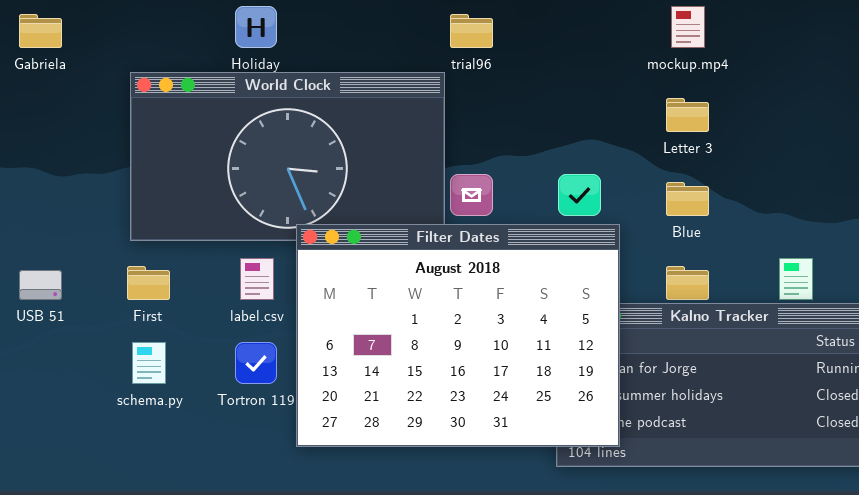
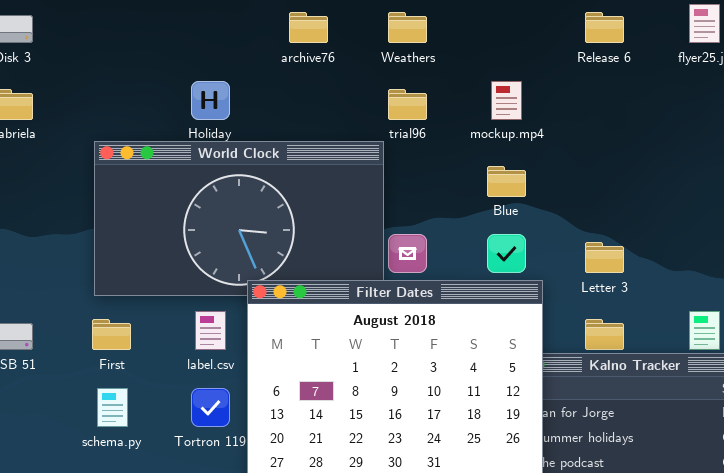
mockup.mp4: [671,6,705,48] -> [491,81,522,120], moved
Letter 3: [666,98,709,132] -> [585,242,624,273], moved
Blue: [666,182,709,216] -> [487,166,526,197], moved

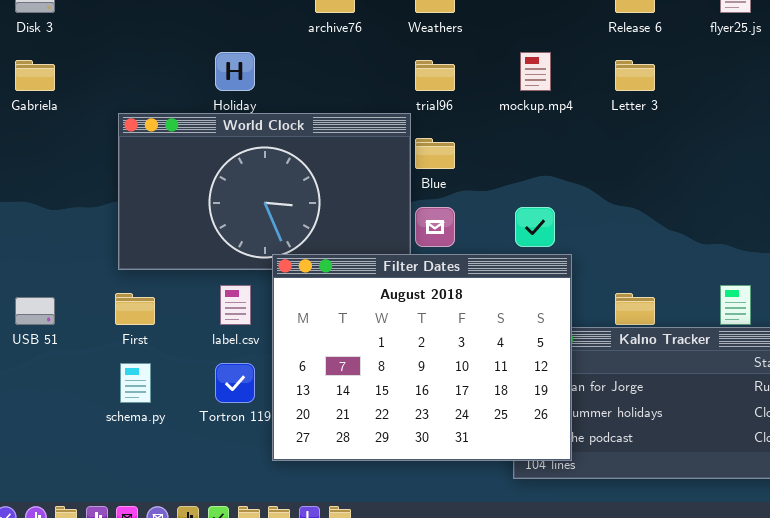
Blue: [487,166,526,197] -> [415,138,455,169], moved
Letter 3: [585,242,624,273] -> [615,60,655,91], moved

